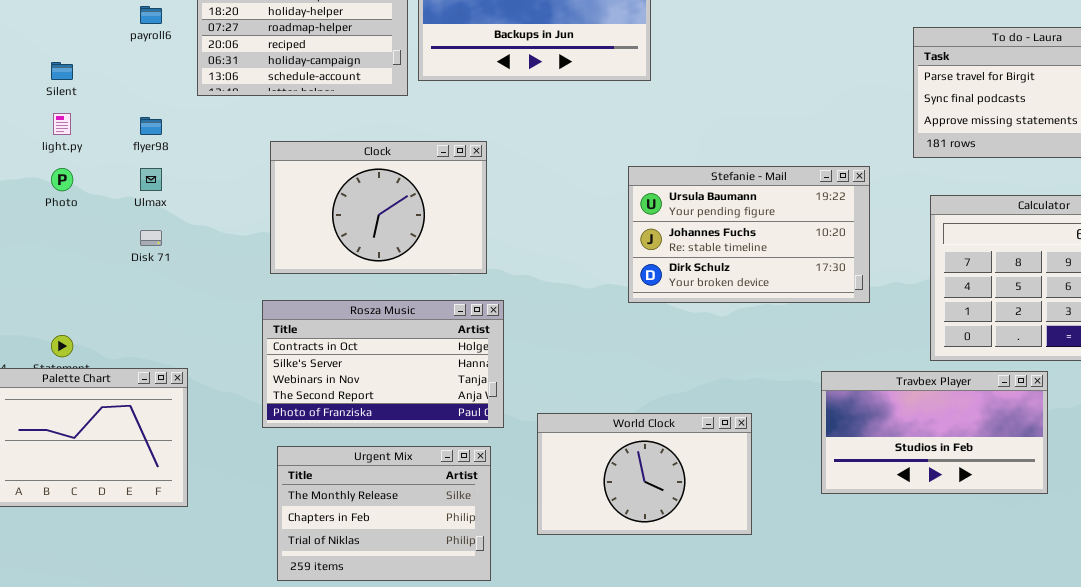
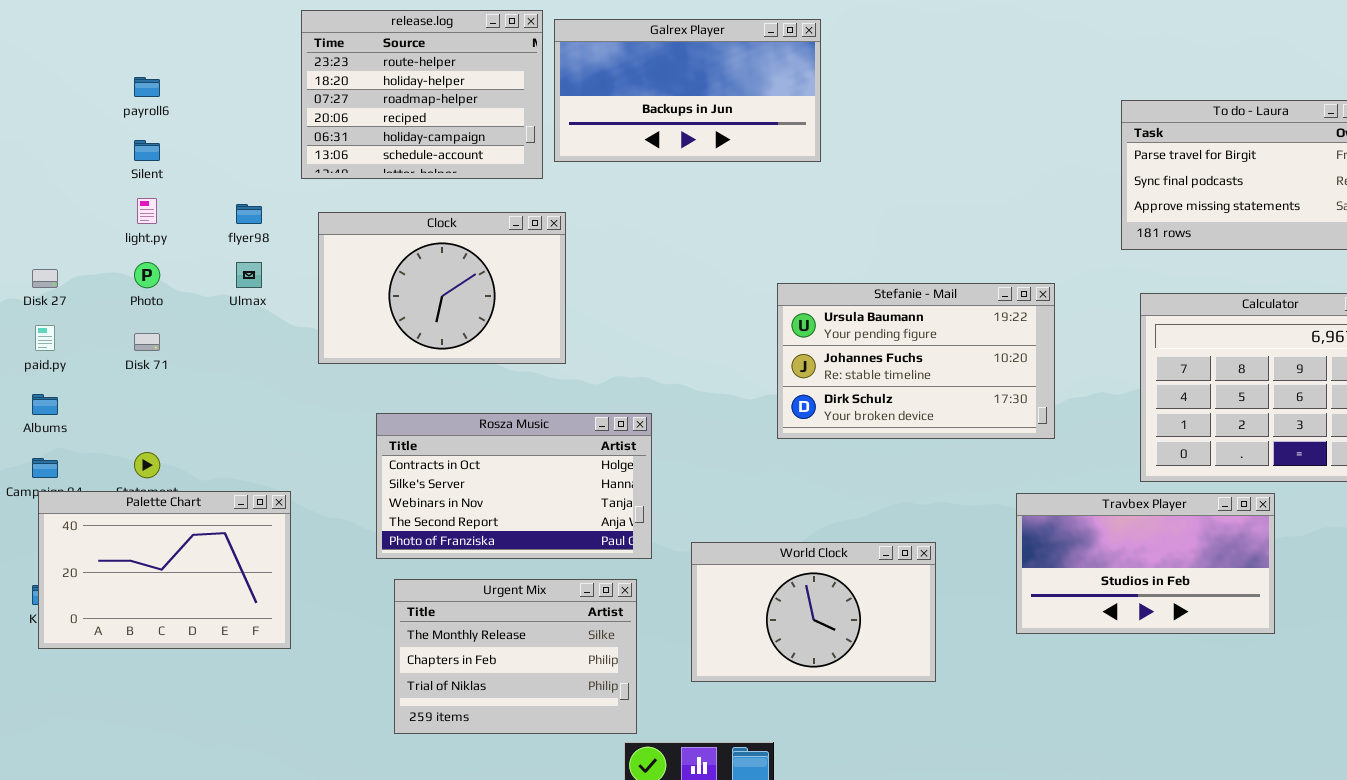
payroll6: [140,6,162,24] -> [134,77,160,97], moved
Clock: [270,141,487,274] -> [318,212,566,364], moved
Stefanie - Mail: [628,166,870,303] -> [777,283,1055,439], moved
Disk 71: [140,230,162,246] -> [134,333,160,351], moved

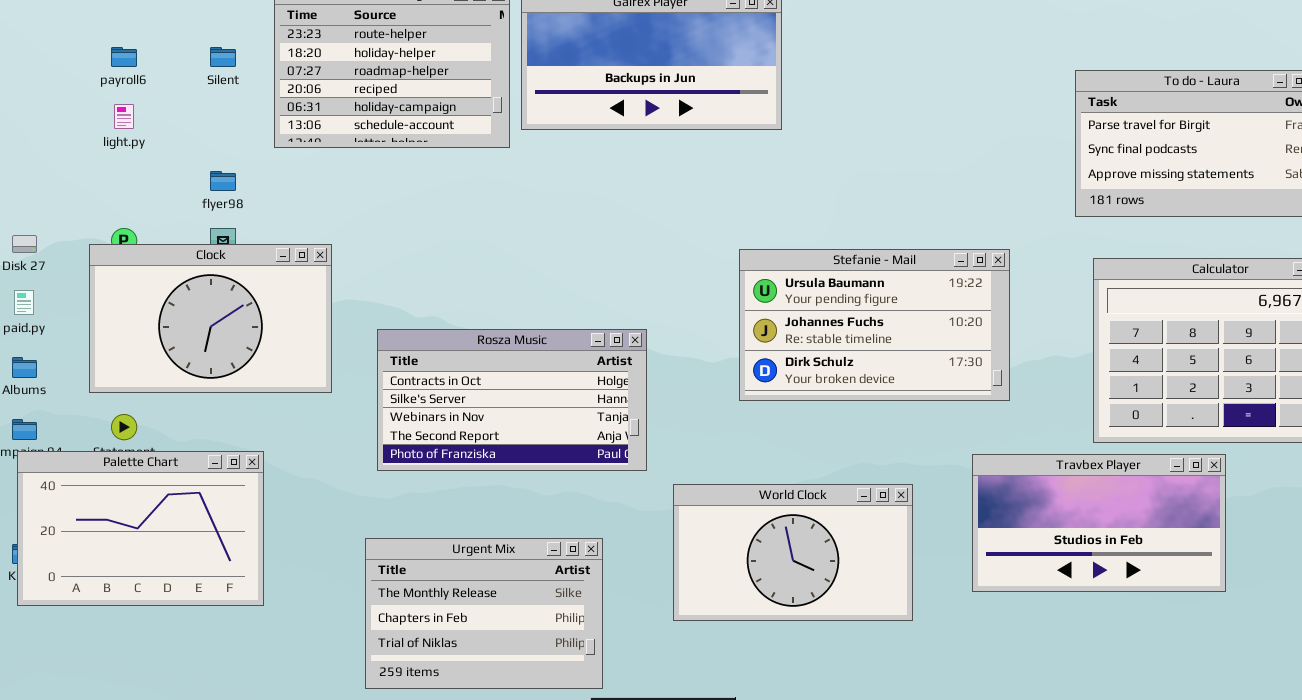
Silent: [134,140,160,161] -> [210,47,236,67], moved
light.py: [137,198,157,224] -> [114,104,134,129], moved
Clock: [318,212,566,364] -> [89,244,332,393], moved
Rosza Music: [376,413,652,559] -> [377,329,647,471], moved
World Clock: [691,542,936,682] -> [673,484,913,621], moved

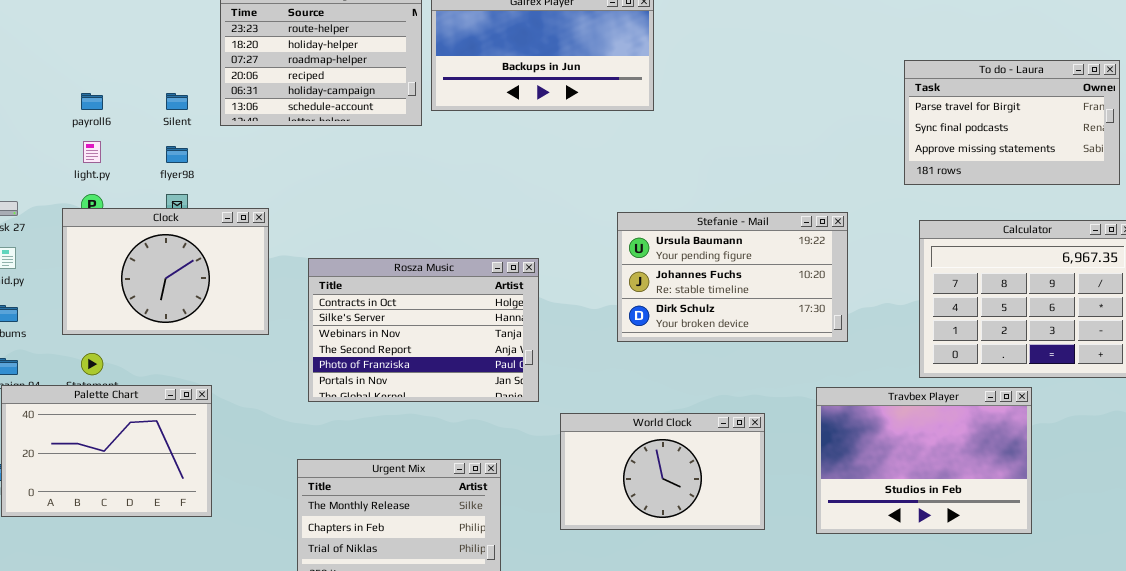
payroll6: [111,47,137,67] -> [81,93,103,110], moved
Silent: [210,47,236,67] -> [166,93,188,110], moved
light.py: [114,104,134,129] -> [83,141,101,163], moved
Rosza Music: [377,329,647,471] -> [308,258,539,402], resized
Travbex Player: [972,454,1226,592] -> [816,387,1032,534], resized

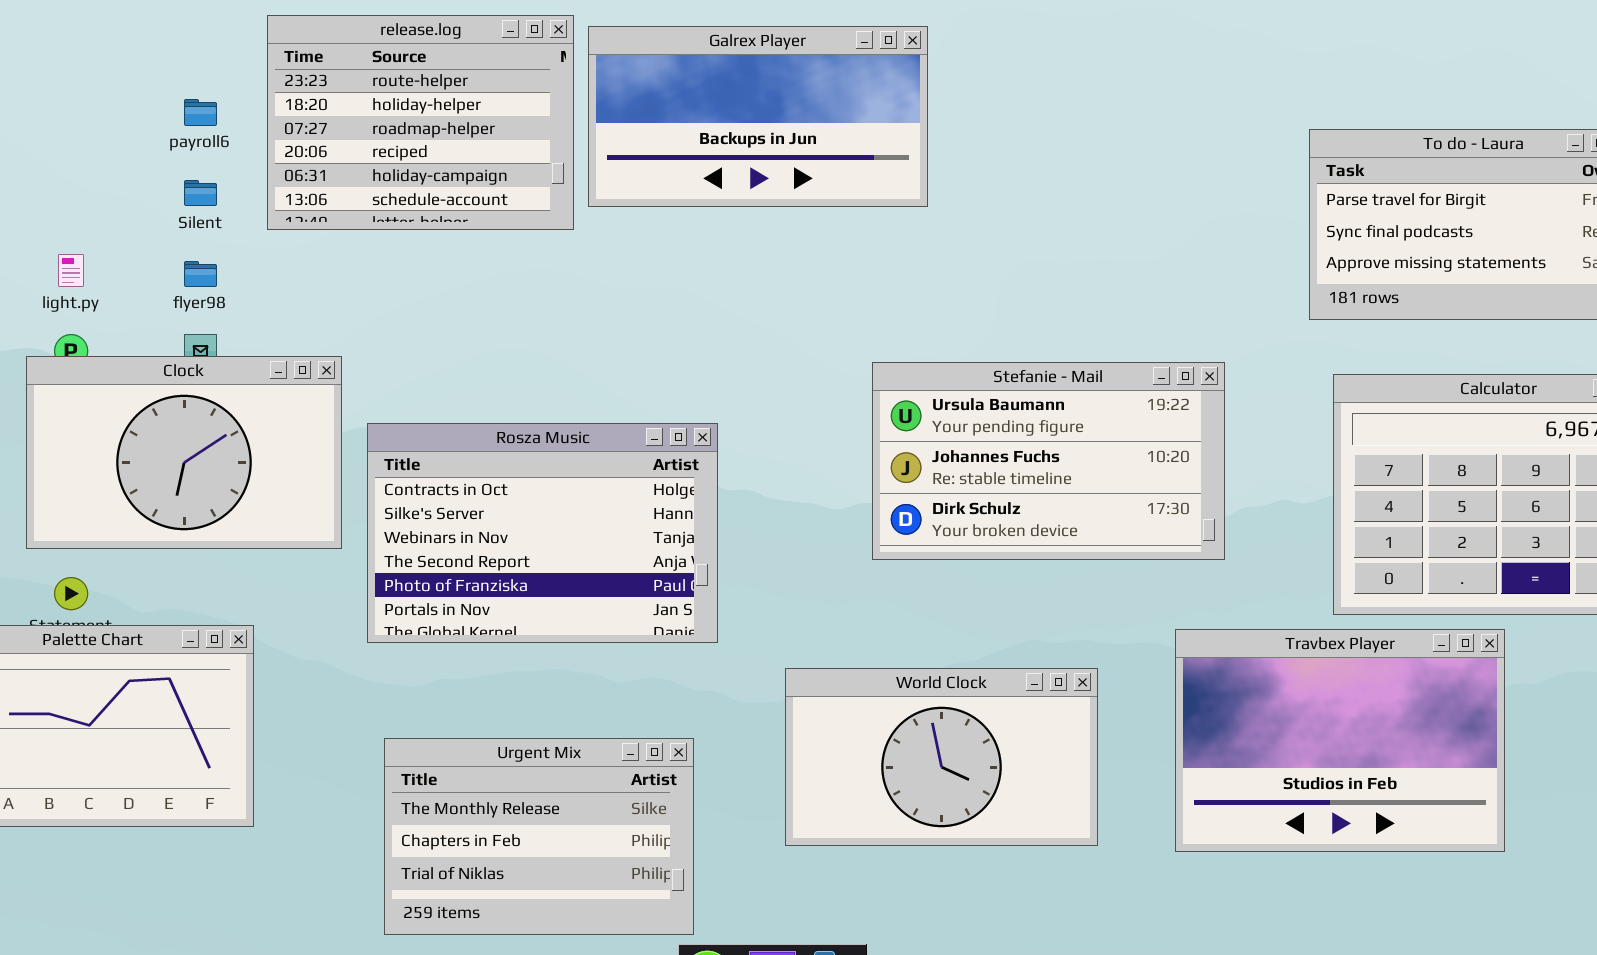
payroll6: [81,93,103,110] -> [184,99,217,126], moved
Rosza Music: [308,258,539,402] -> [367,423,718,643], moved

